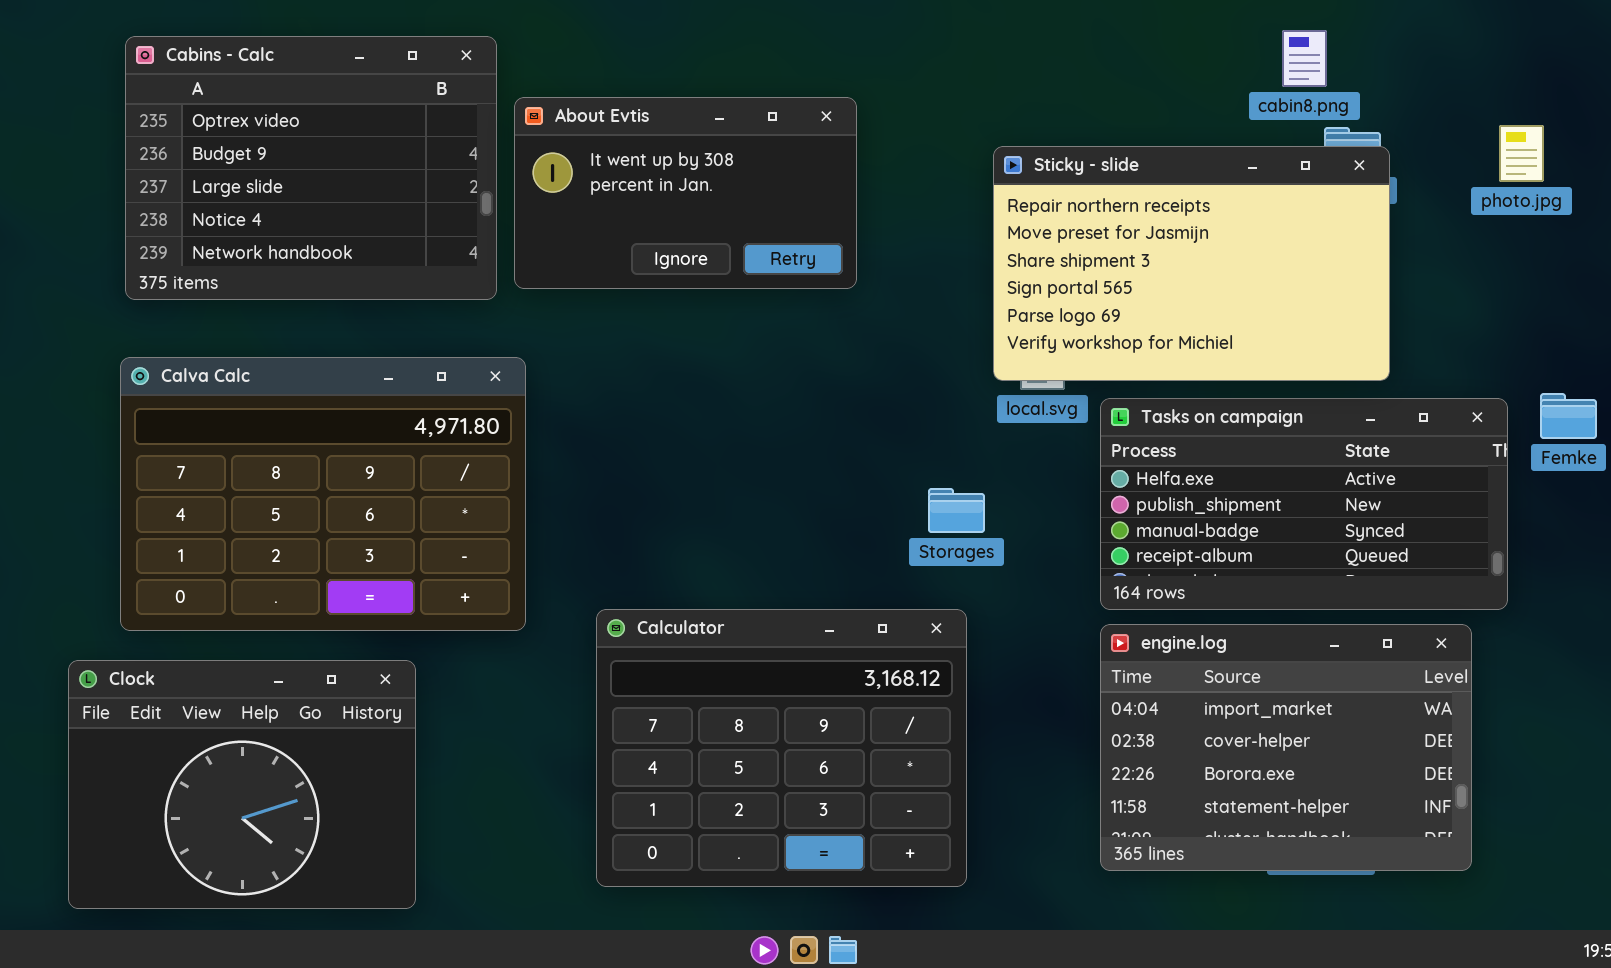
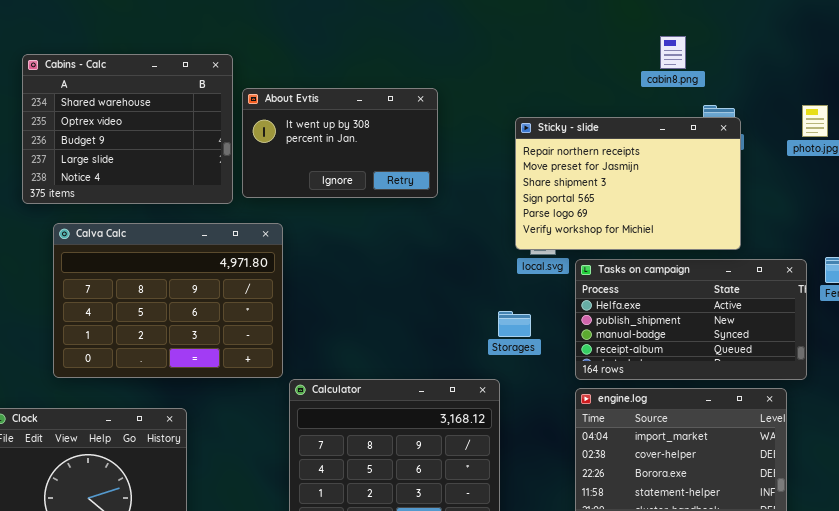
cabin8.png: [1282,30,1327,87] -> [660,36,686,69], moved
Cabins - Calc: [125,36,497,300] -> [22,54,233,204], scrolled up 1 row
Calva Calc: [120,357,526,631] -> [53,223,283,378], moved
Storages: [928,488,985,533] -> [498,311,531,337], moved

